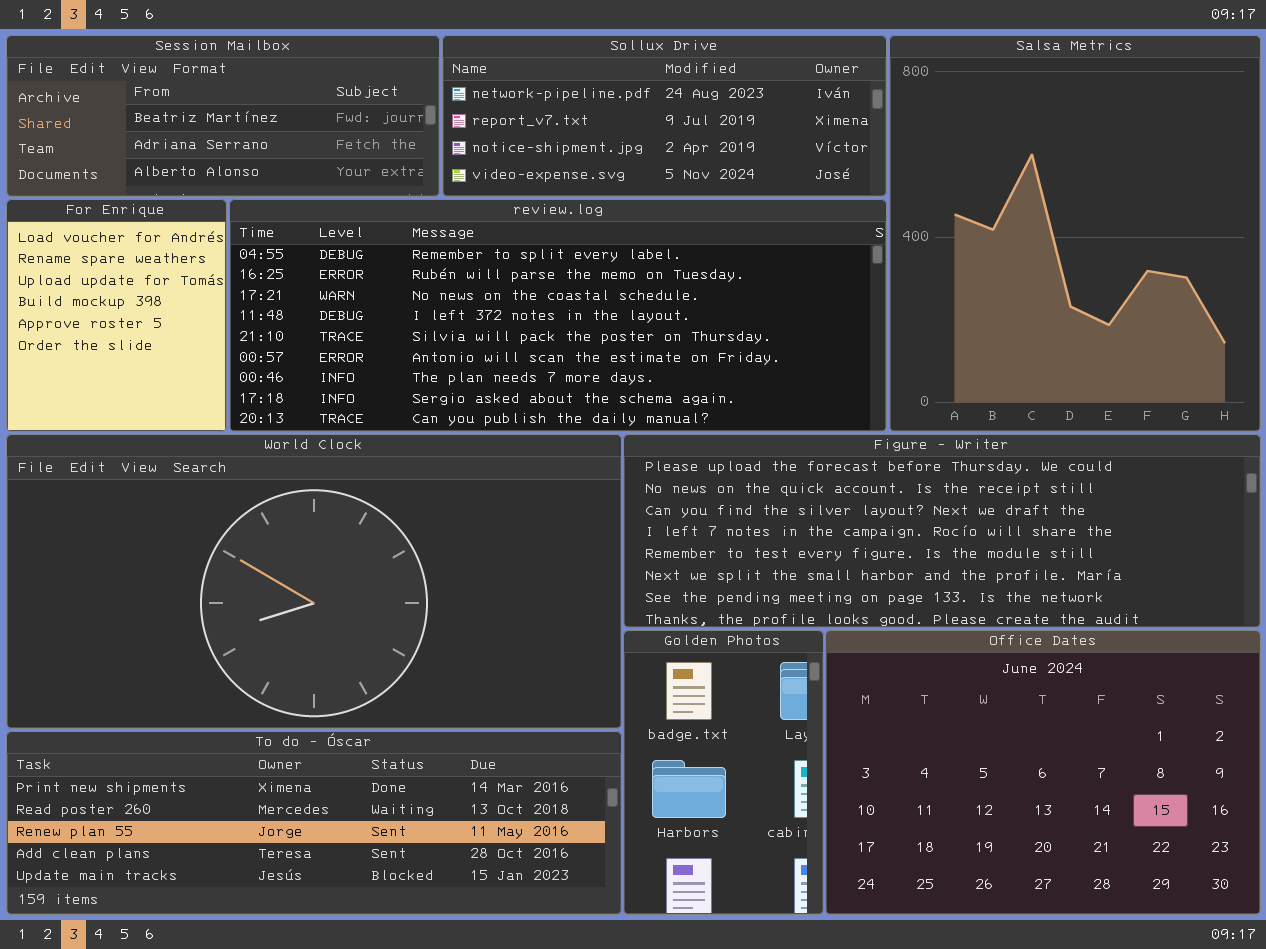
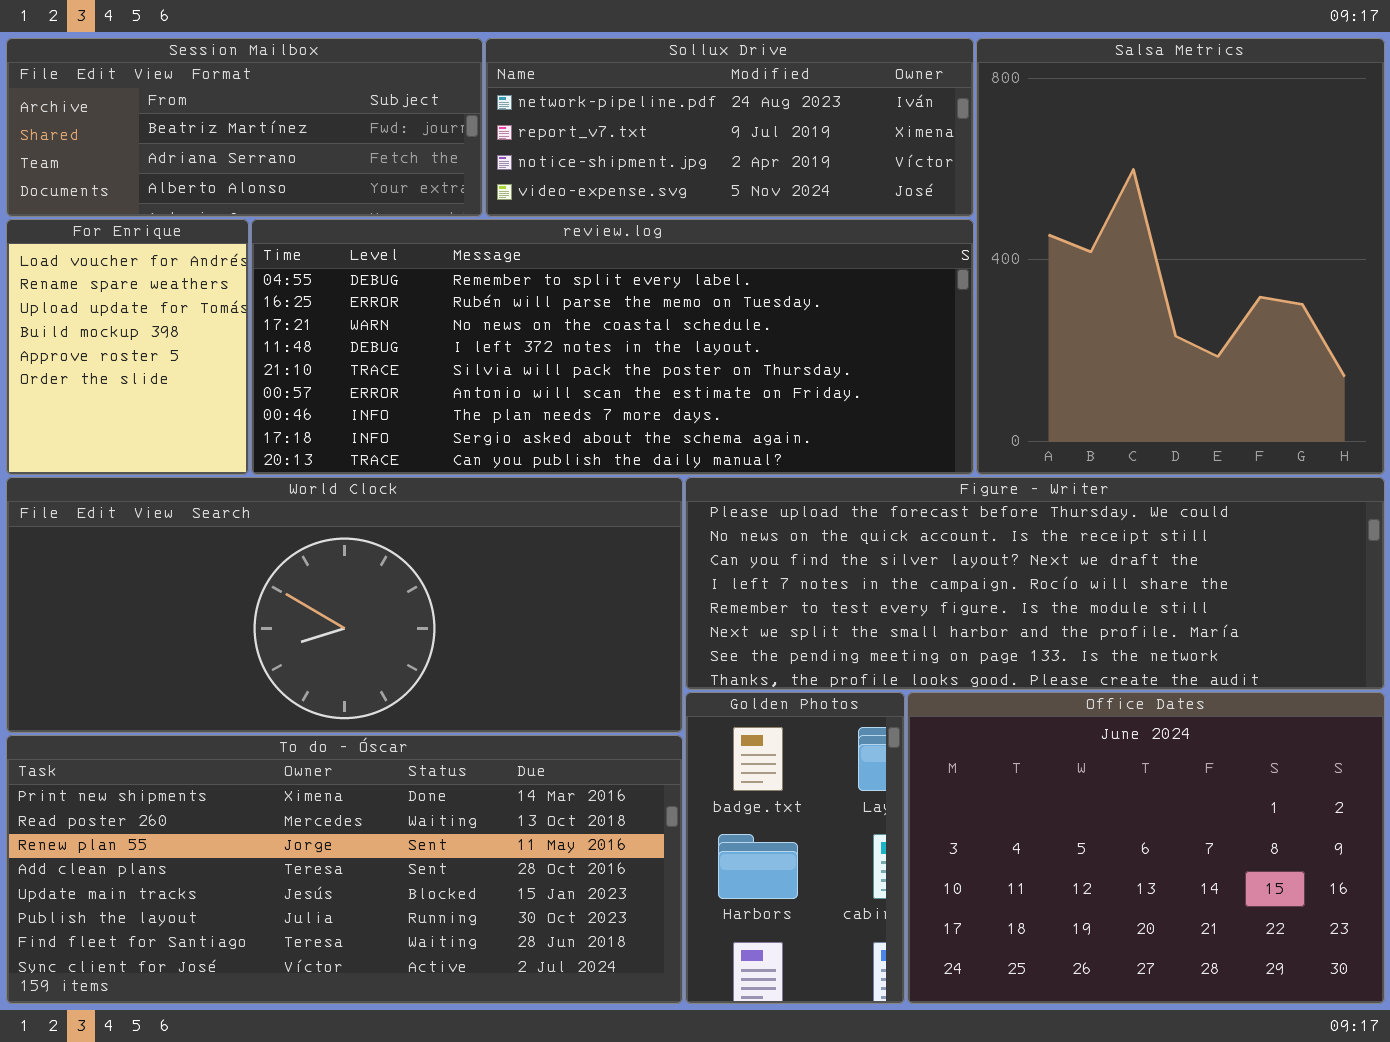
World Clock: [6,434,622,729] -> [6,477,683,733], resized
To do - Óscar: [6,731,622,915] -> [6,735,683,1004], resized

